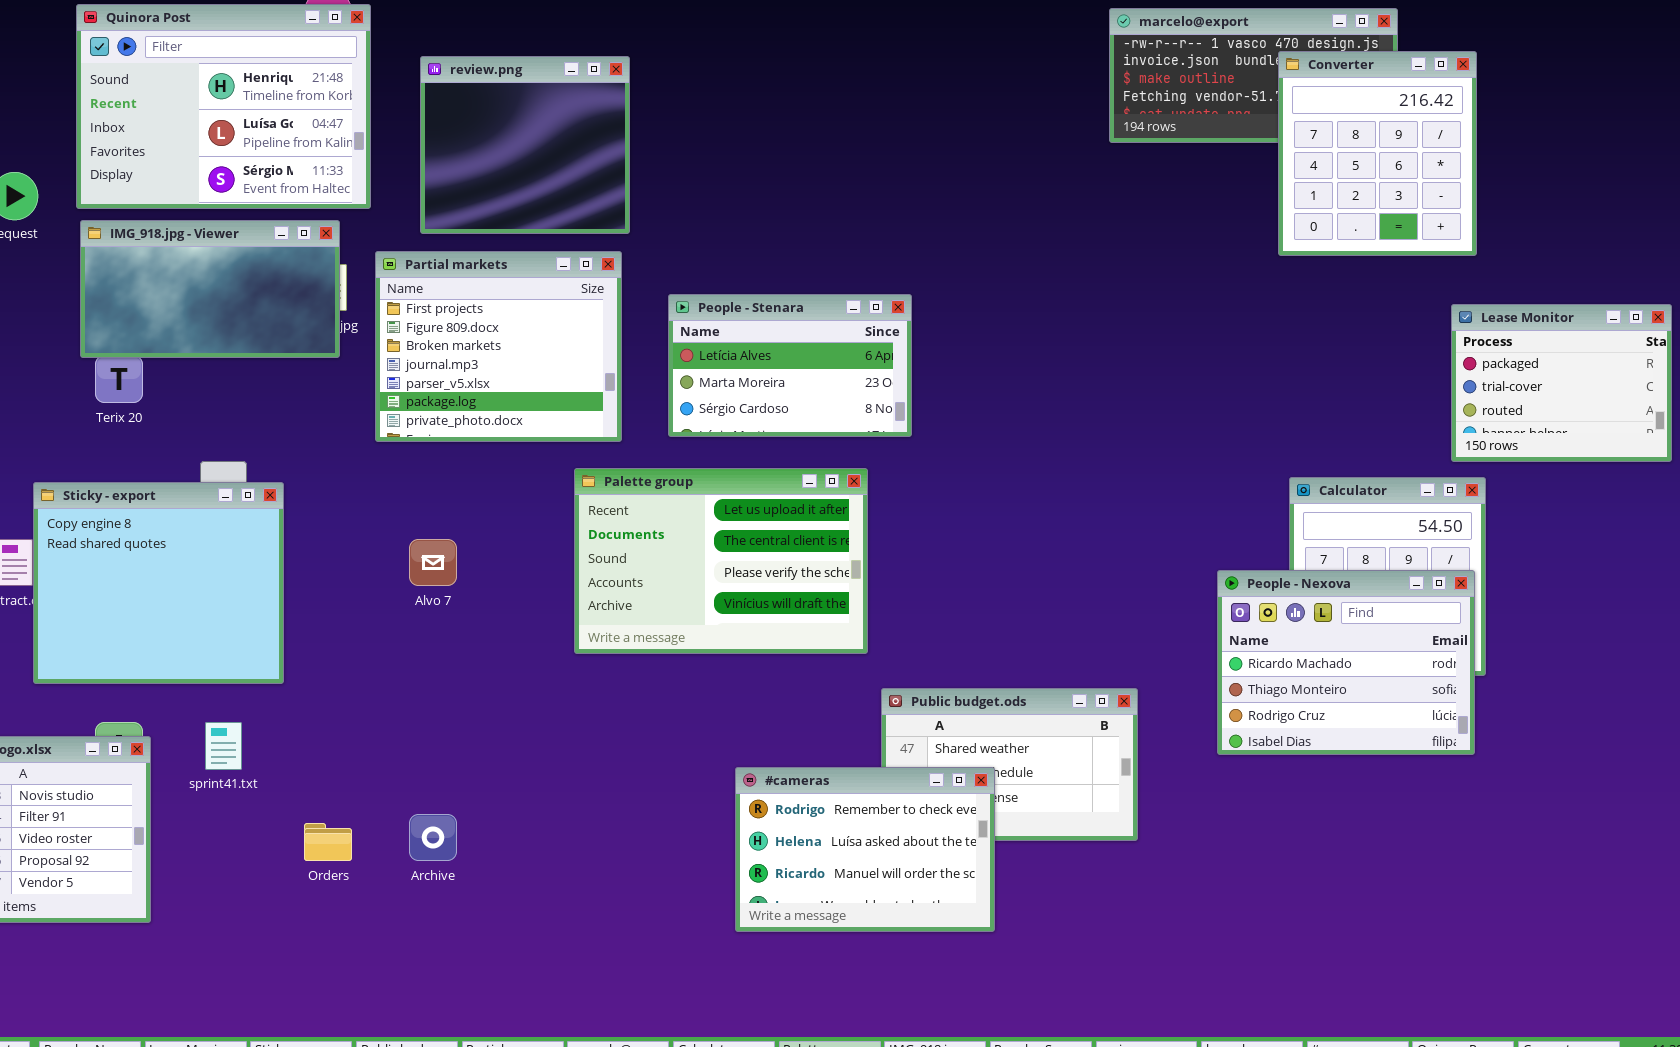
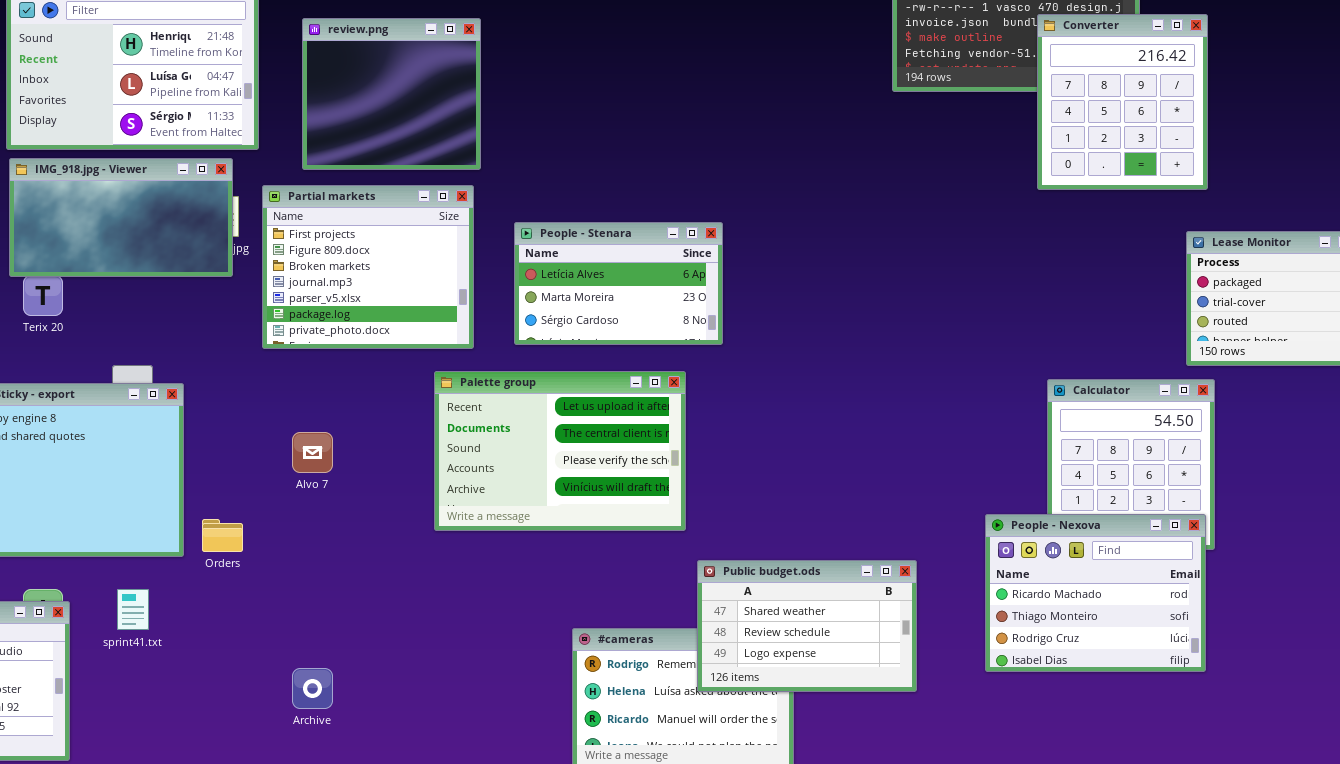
People - Nexova: [1217,570,1475,755] -> [985,514,1206,672], moved
Public budget.ods: [881,688,1138,841] -> [697,560,917,692], raised
Orders: [304,823,352,861] -> [202,519,243,552], moved

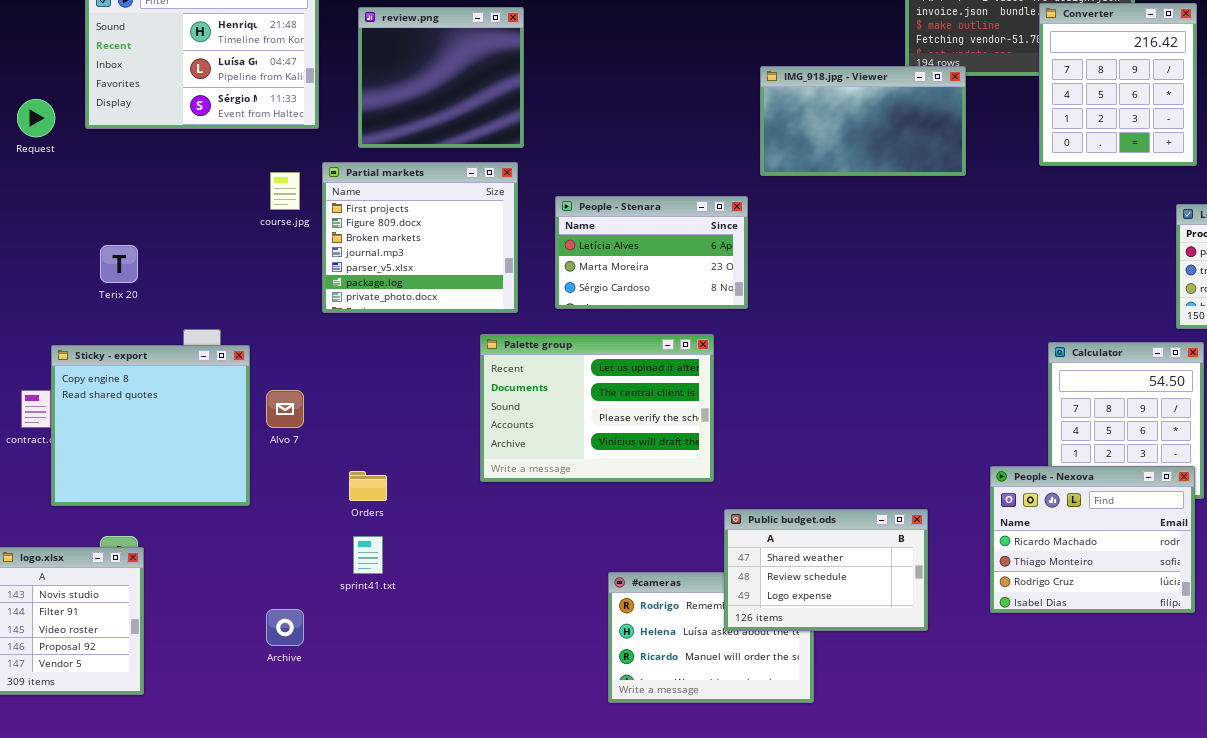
IMG_918.jpg - Viewer: [9,158,233,277] -> [760,66,966,176], moved
Alvo 7: [292,432,333,473] -> [266,390,304,428], moved
Orders: [202,519,243,552] -> [349,471,387,501], moved
sprint41.txt: [117,589,149,630] -> [353,536,383,574], moved
Archive: [292,668,333,709] -> [266,609,304,646], moved

